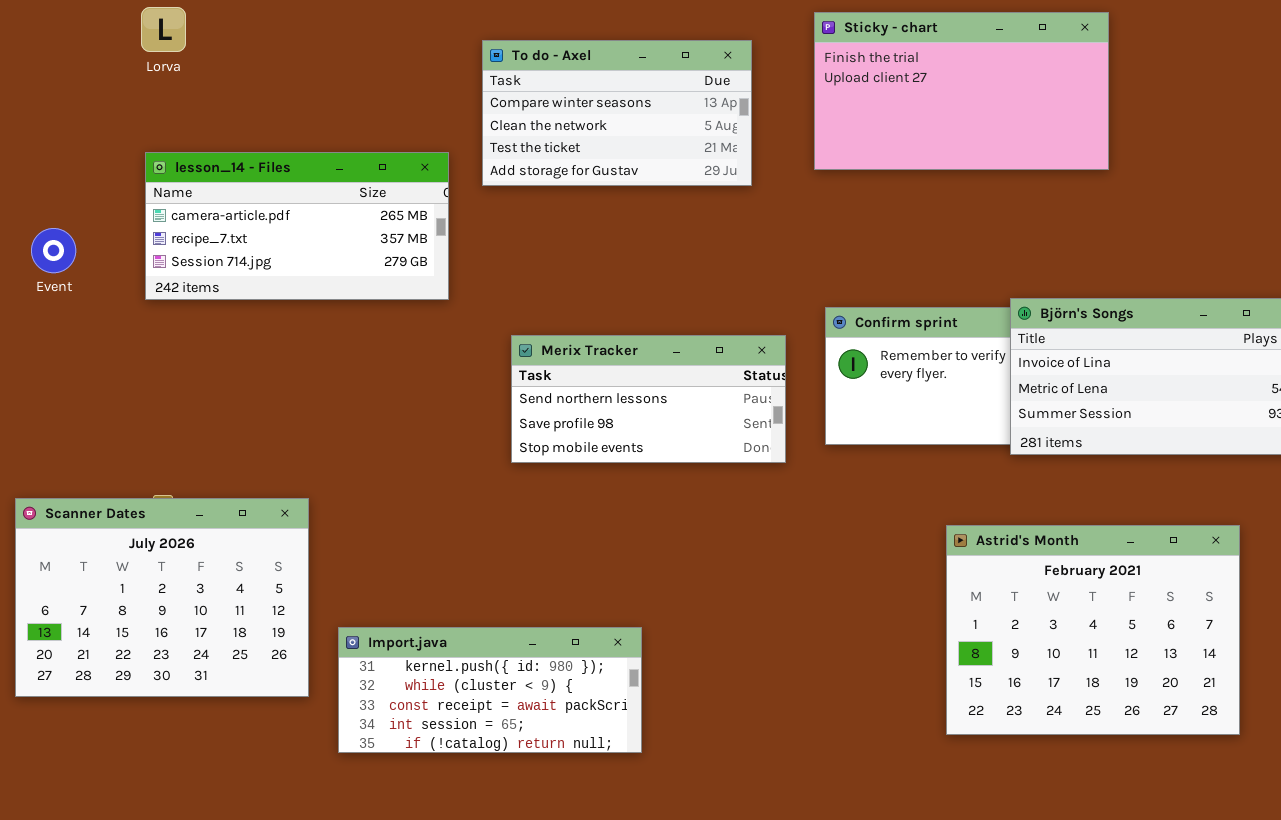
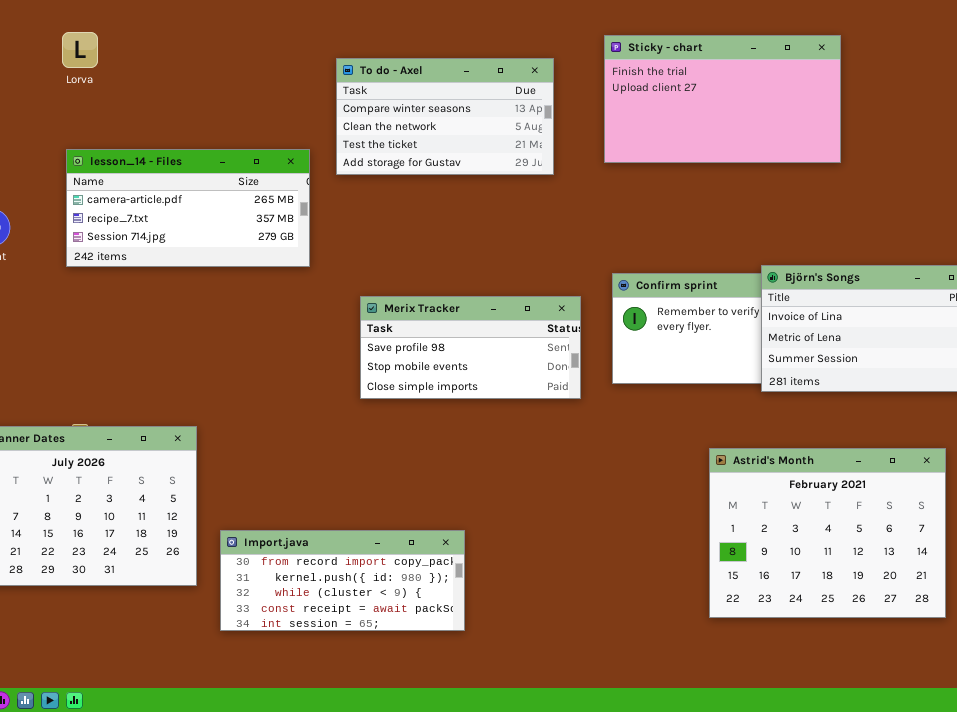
Merix Tracker: [511,335,786,463] -> [360,296,581,399], scrolled down 1 row
Import.java: [338,627,642,753] -> [220,530,465,631], scrolled up 1 row

